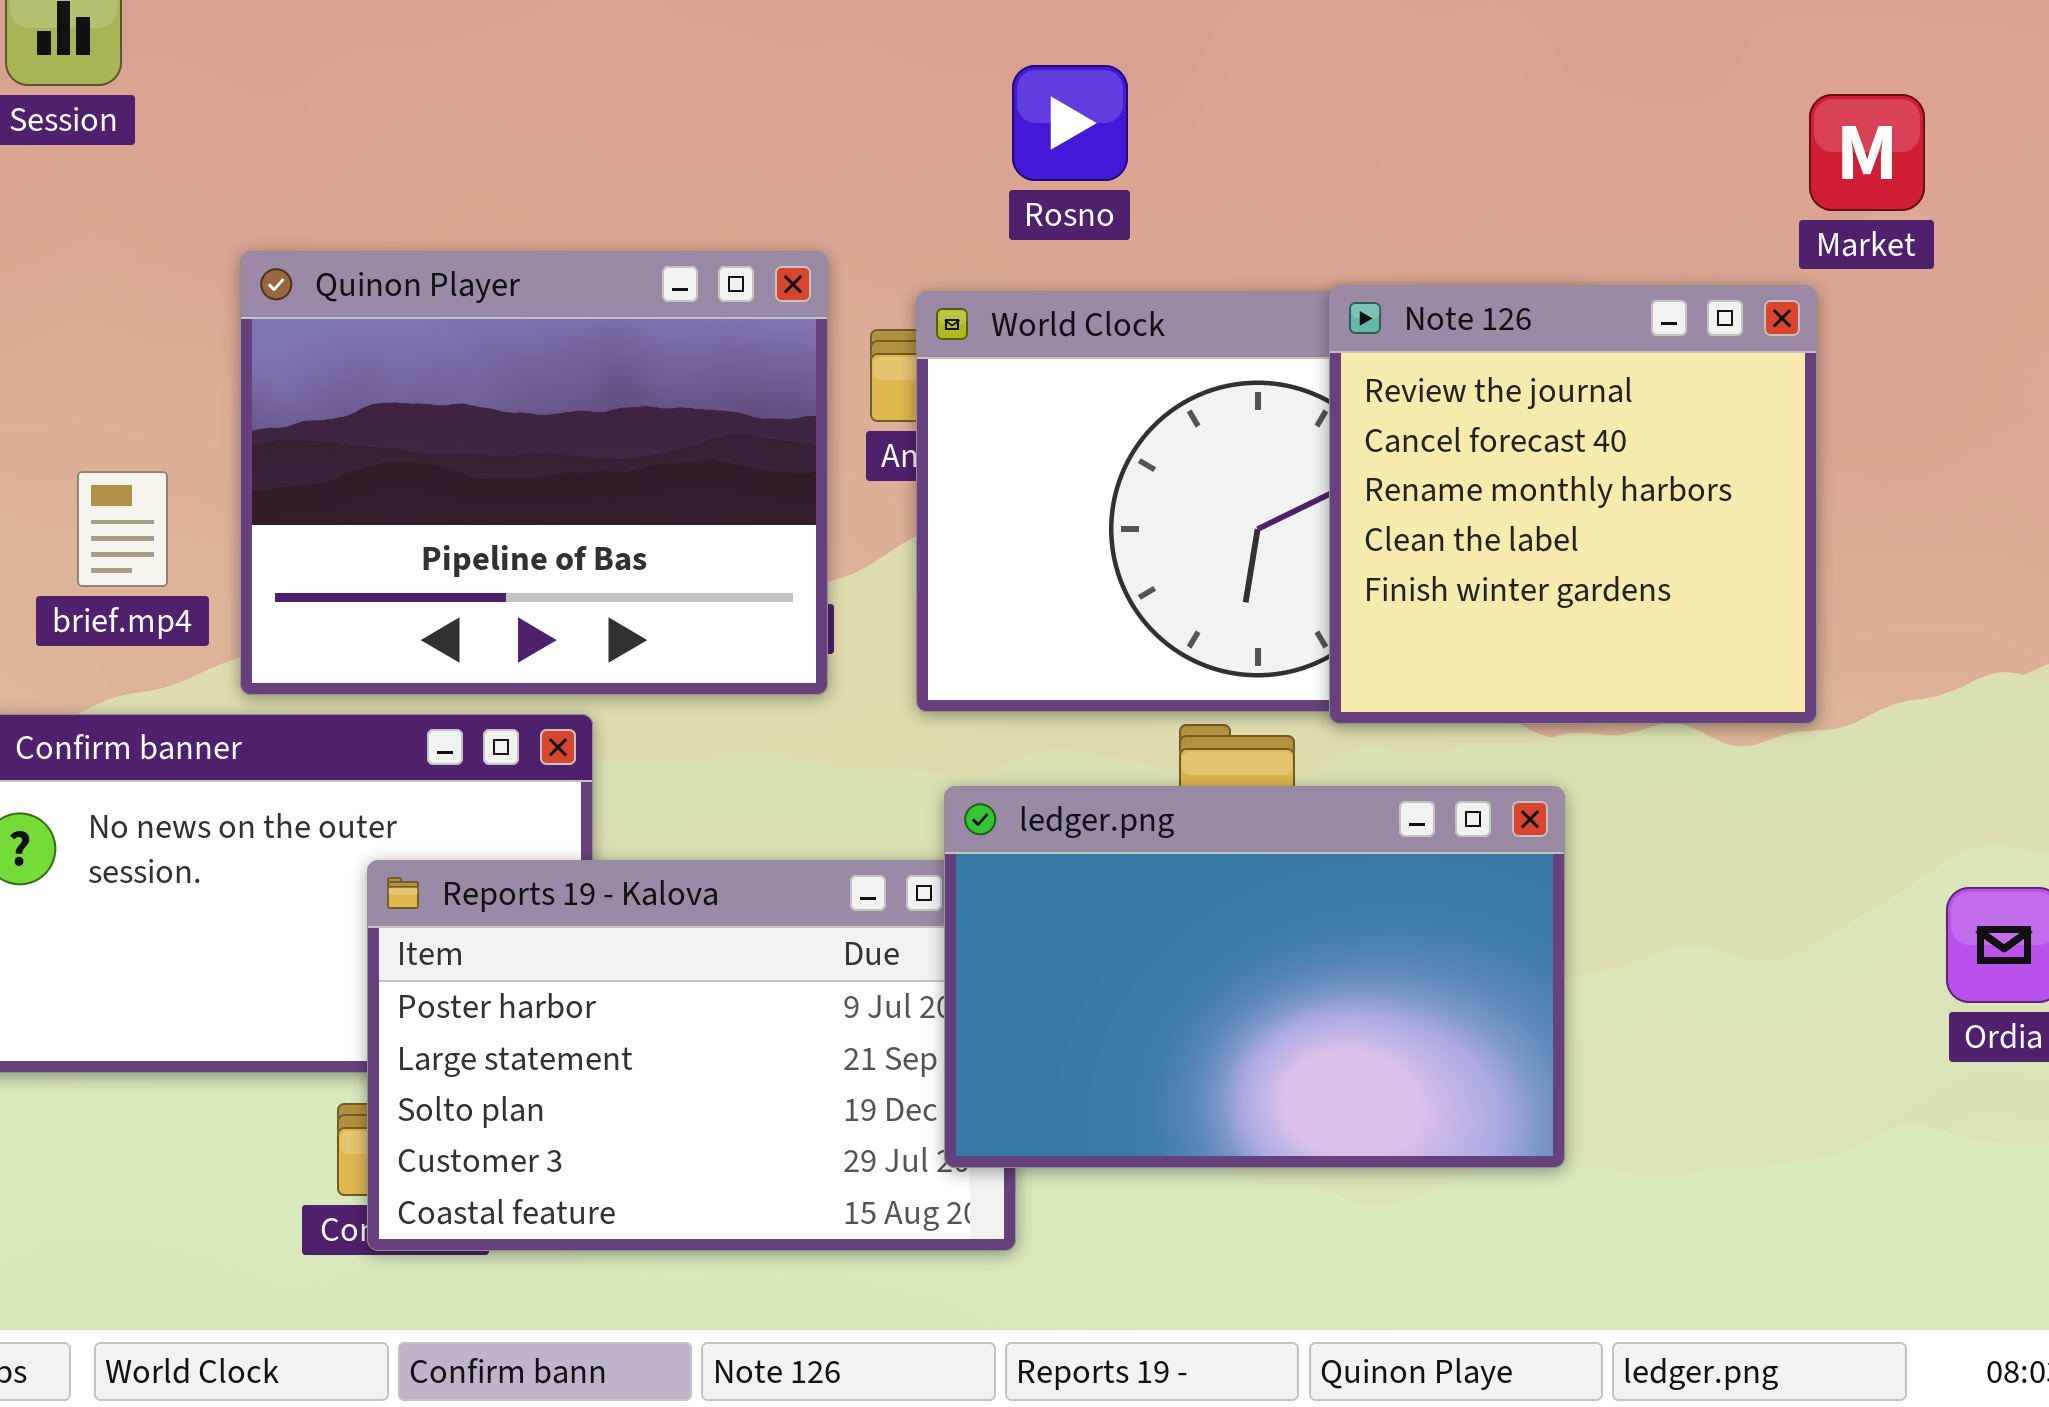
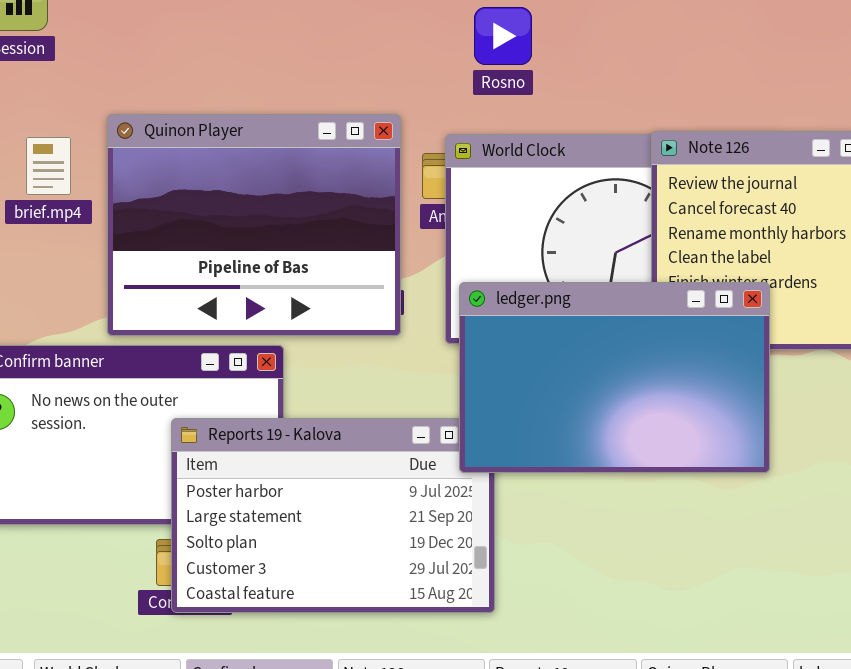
Rosno: [1012,65,1128,181] -> [474,7,532,65], moved
brief.mp4: [77,471,168,587] -> [26,137,71,195], moved
ledger.png: [944,786,1565,1168] -> [459,282,770,473], moved

